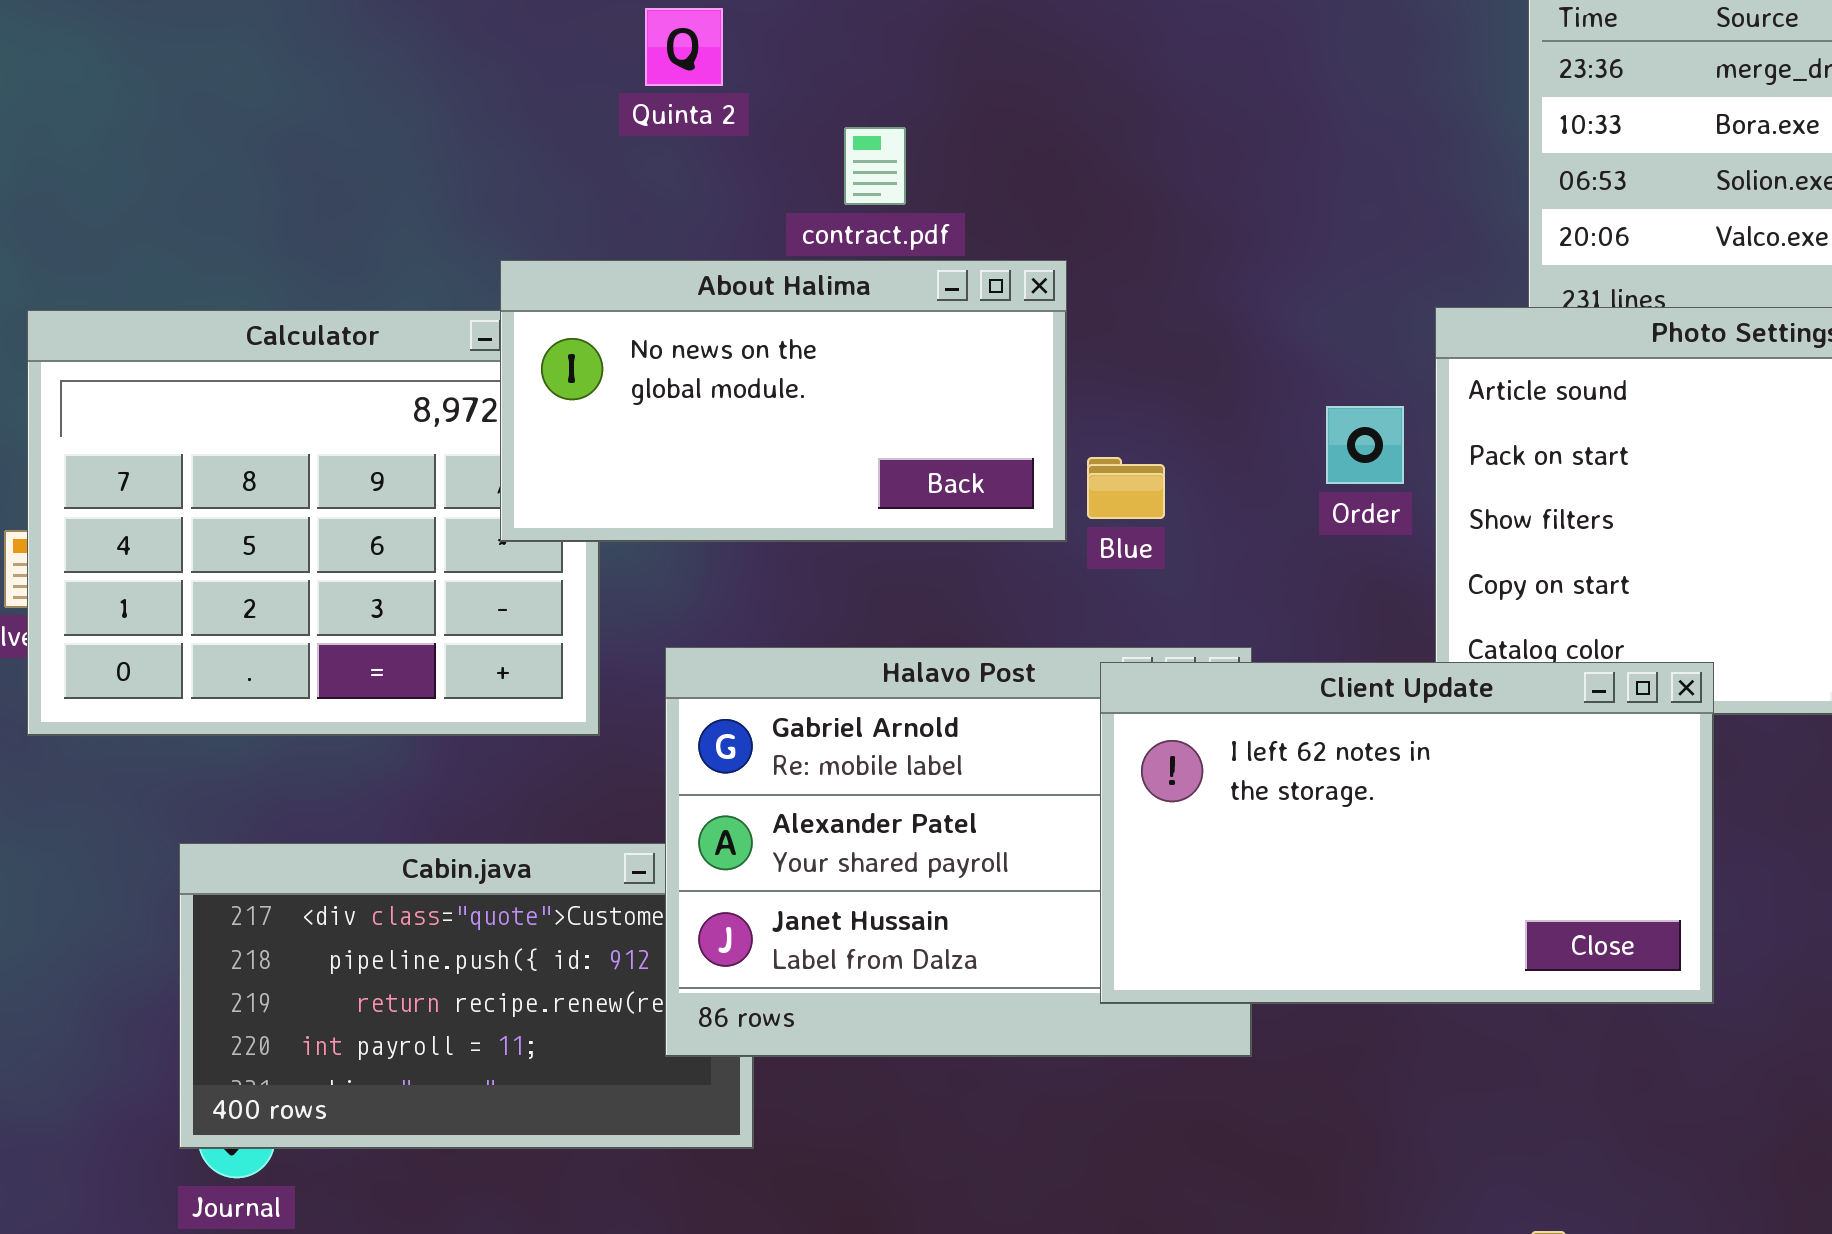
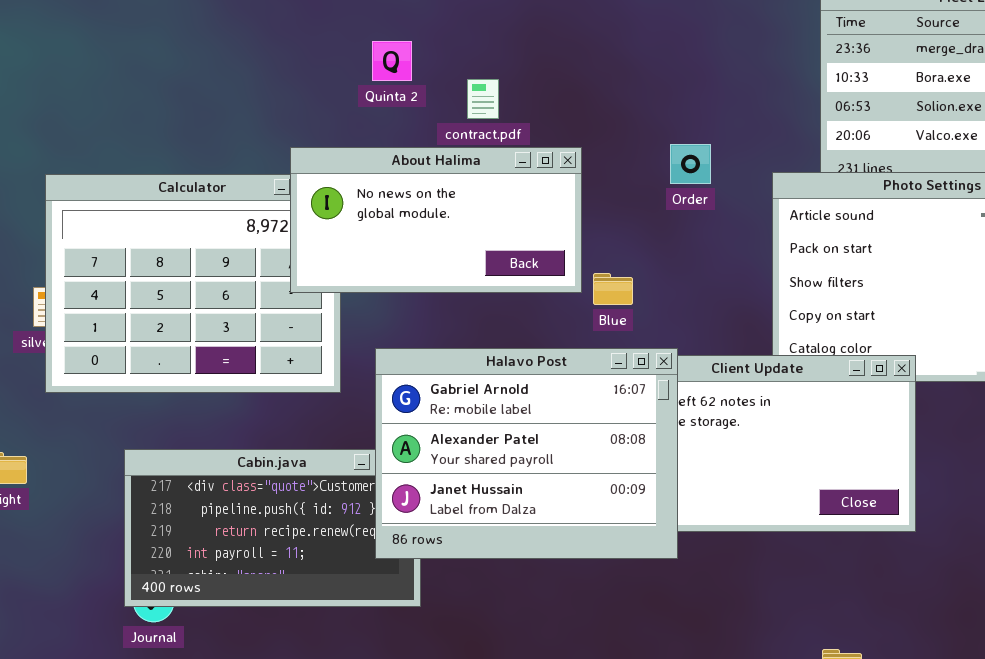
Quinta 2: [645,8,723,86] -> [372,41,412,81], moved
Order: [1326,406,1404,484] -> [670,144,711,184], moved
Blue: [1087,457,1165,519] -> [593,273,633,305], moved
Halavo Post: [665,647,1252,1057] -> [375,348,678,559], raised

